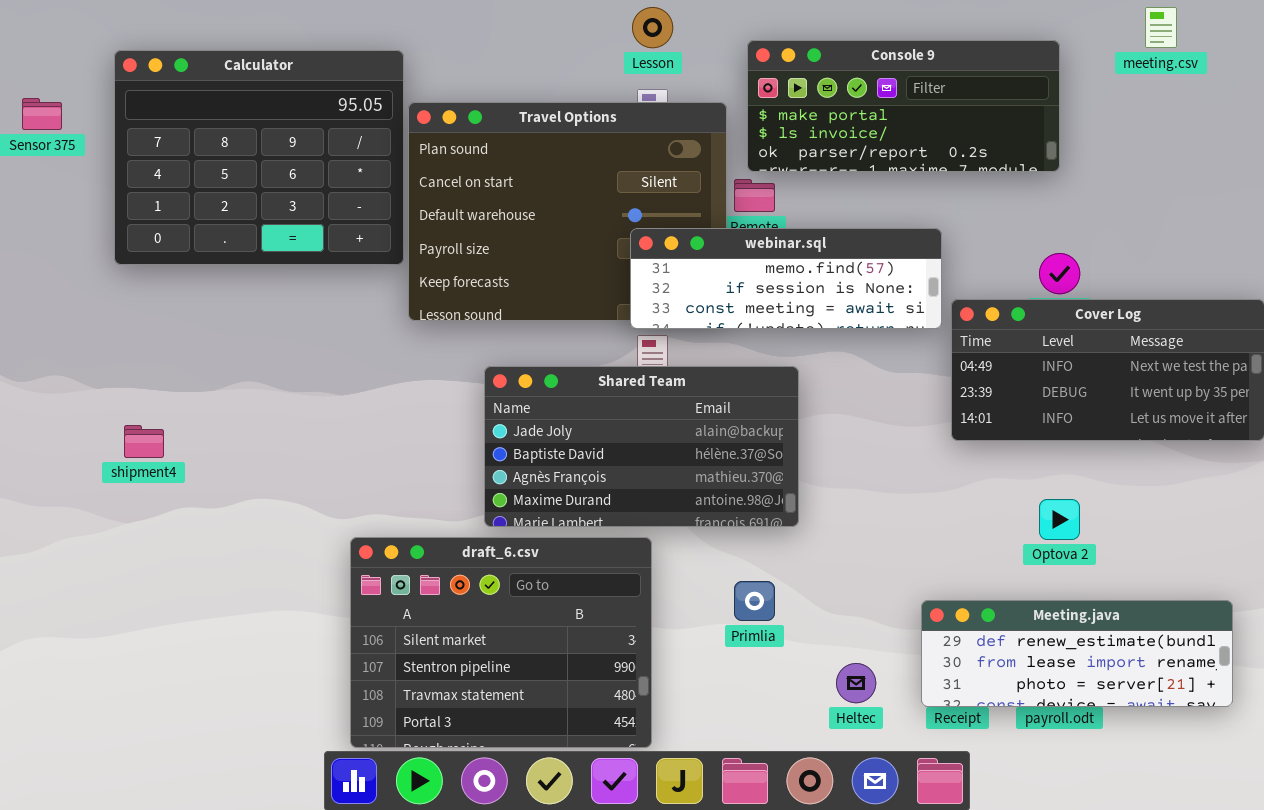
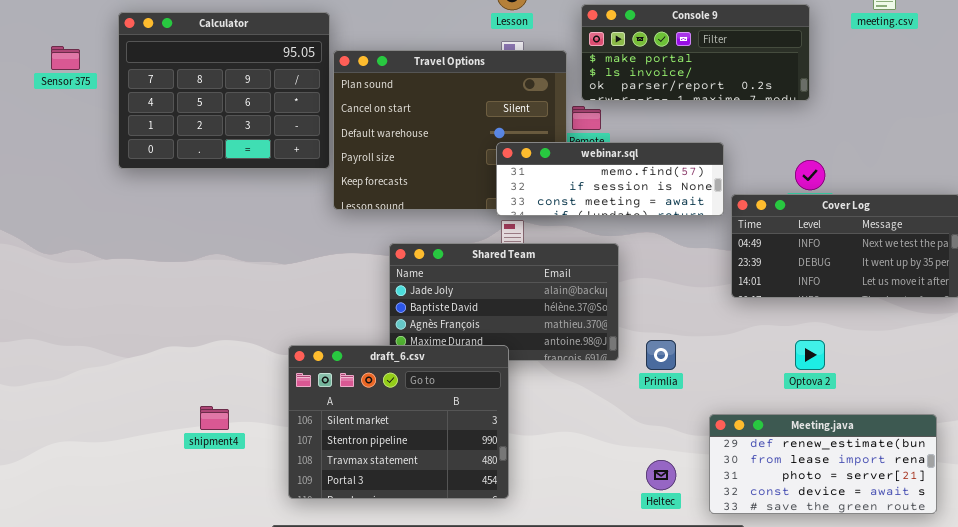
shipment4: [124,425,164,458] -> [200,406,229,430], moved
draft_6.csv: [350,537,652,748] -> [288,345,509,499], moved
Primlia: [734,581,775,621] -> [646,340,676,370], moved
Meeting.java: [921,600,1233,707] -> [709,414,937,514], resized

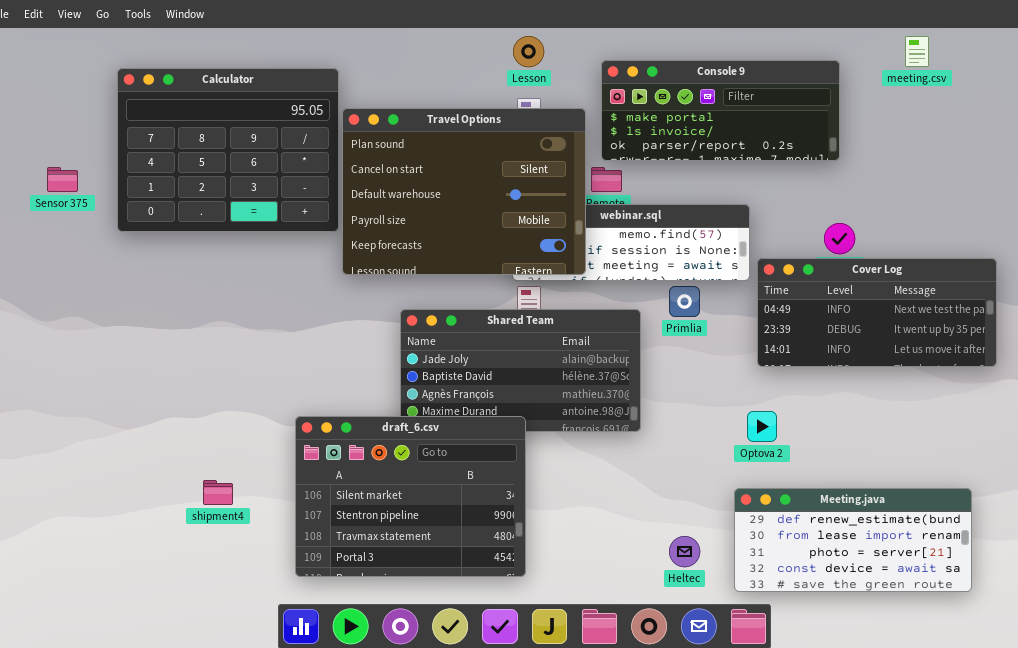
Sensor 375: [51,46,80,70] -> [47,167,78,192], moved
Travel Options: [333,50,567,210] -> [342,108,586,275], raised
Primlia: [646,340,676,370] -> [669,286,700,317], moved
Optova 2: [795,340,825,370] -> [747,411,777,442], moved

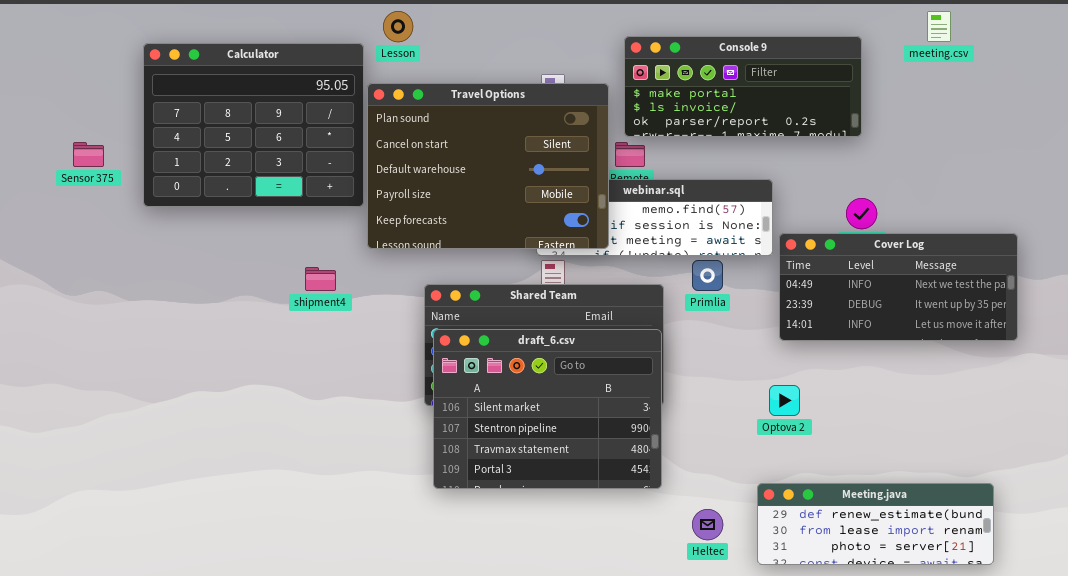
Lesson: [513,36,544,67] -> [383,11,413,42], moved
draft_6.csv: [295,416,526,577] -> [433,329,662,489], moved
shipment4: [203,480,233,505] -> [305,267,336,291], moved
Meeting.java: [734,488,972,592] -> [757,483,994,565], resized

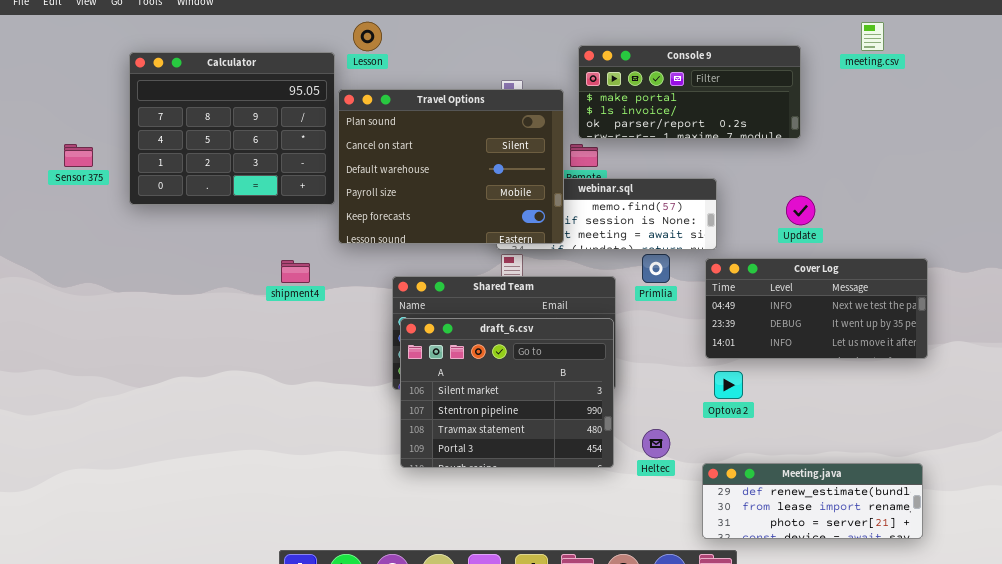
Cover Log: [779,233,1018,341] -> [705,258,928,359], moved
Heltec: [692,509,723,540] -> [642,429,670,458], moved

